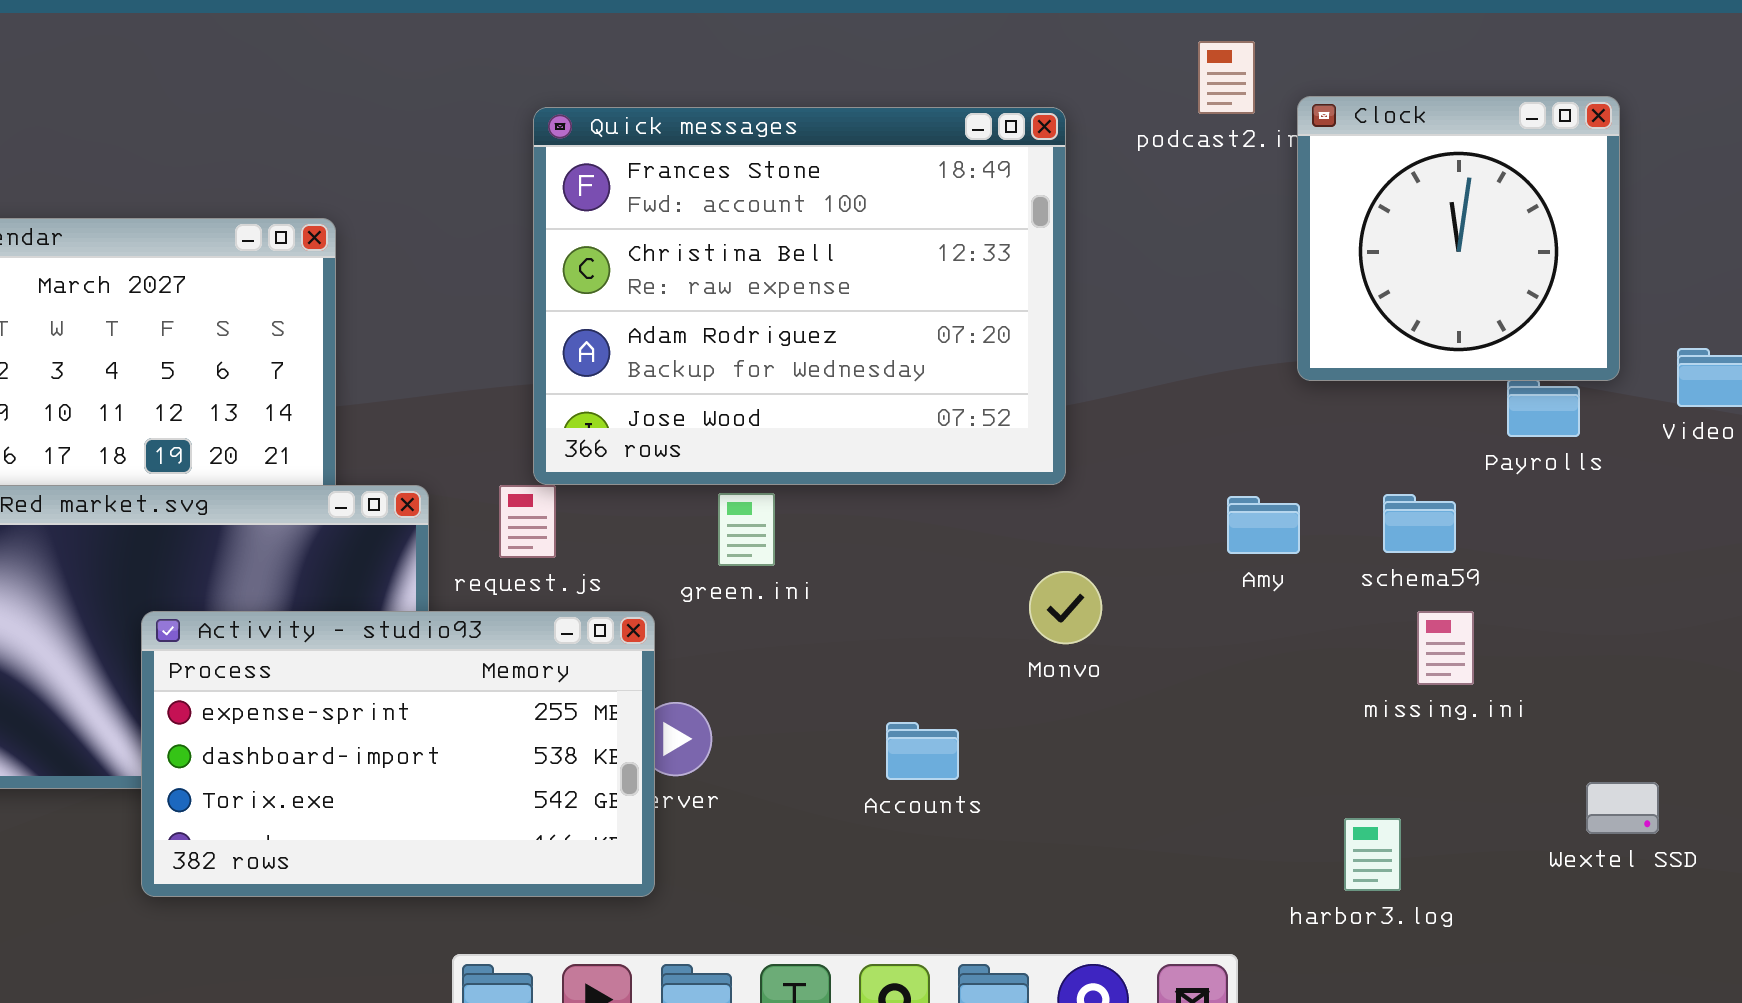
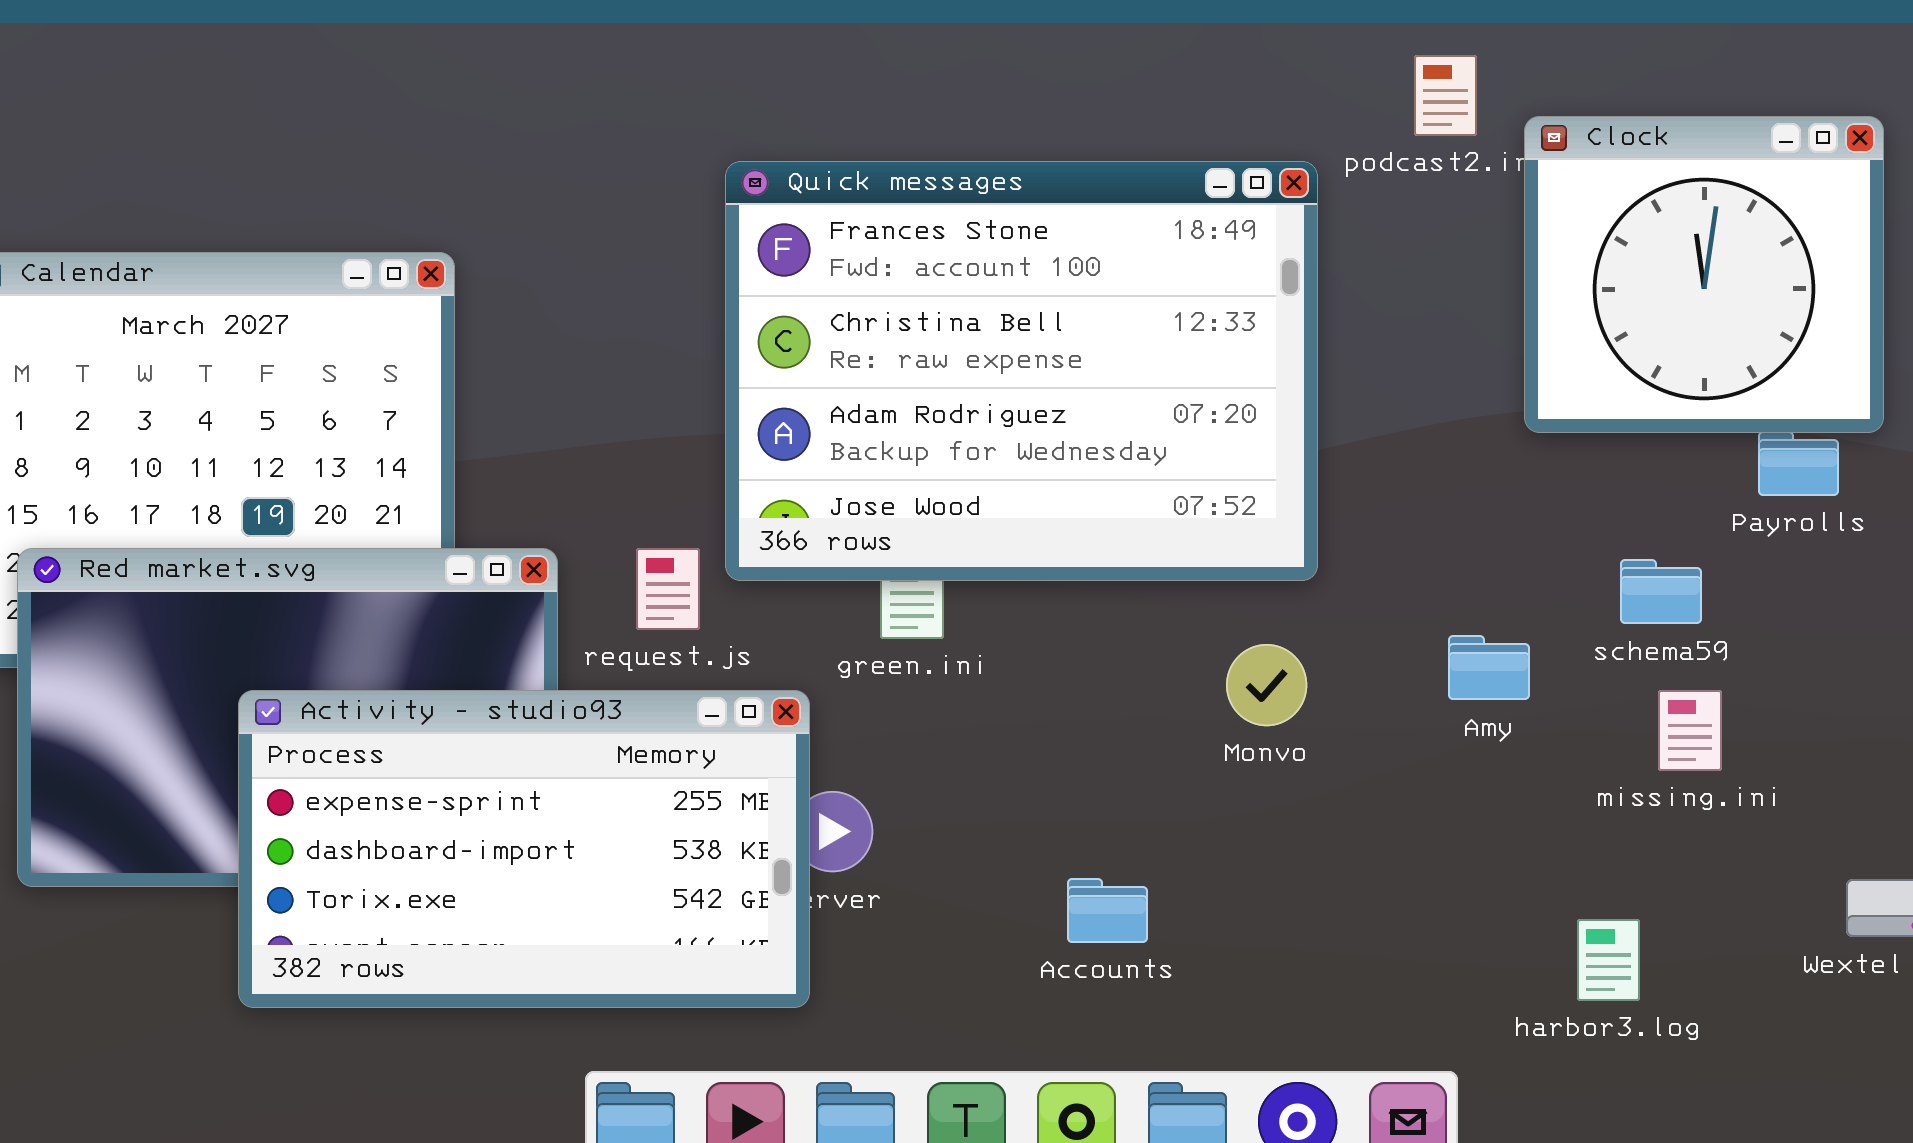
Quick messages: [533,107,1066,485] -> [725,161,1318,581], moved
Amy: [1227,496,1300,554] -> [1448,635,1530,700], moved
Accounts: [886,722,959,780] -> [1067,878,1148,943], moved

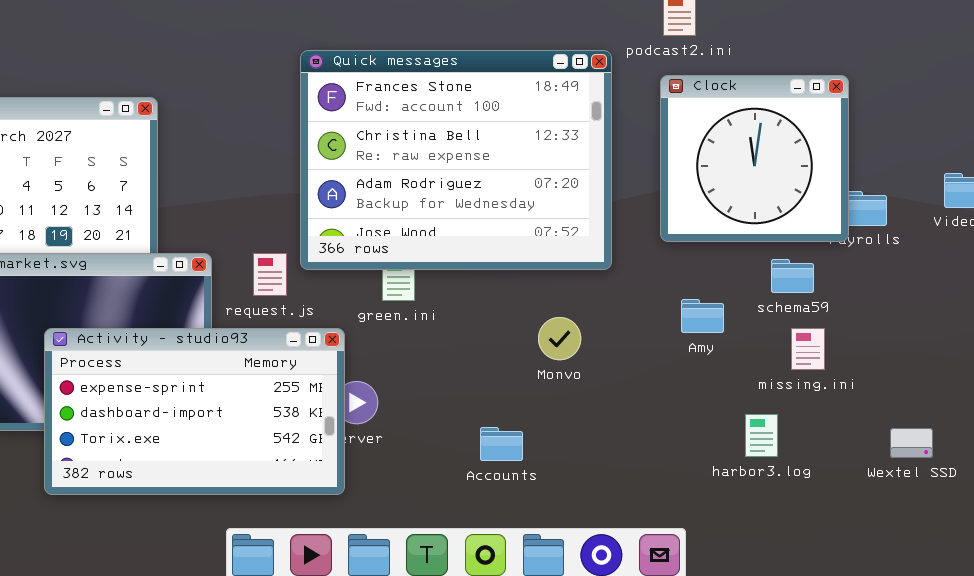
Clock: [1524,116,1884,433] -> [660,75,849,242], moved
Monvo: [1226,644,1307,726] -> [538,317,581,360], moved
harbor3.log: [1577,919,1640,1001] -> [745,414,778,457], moved

